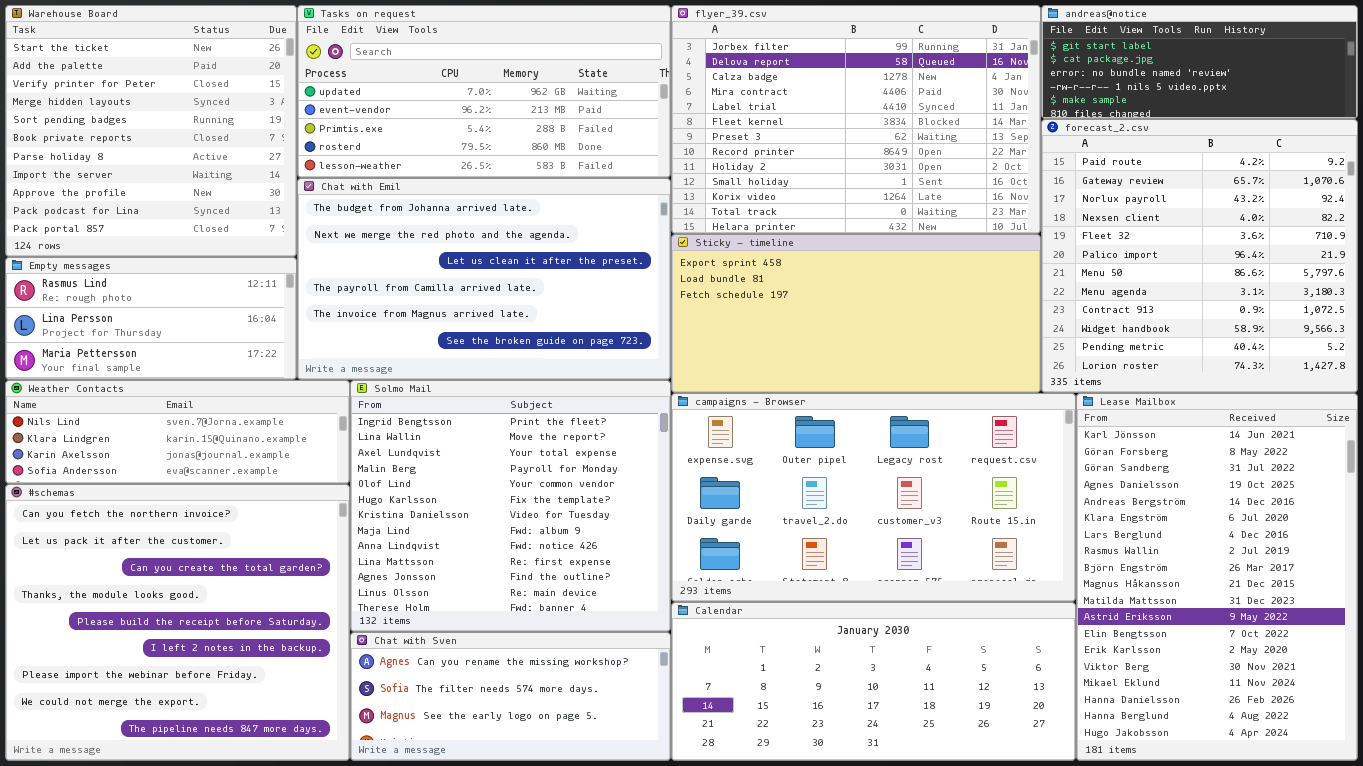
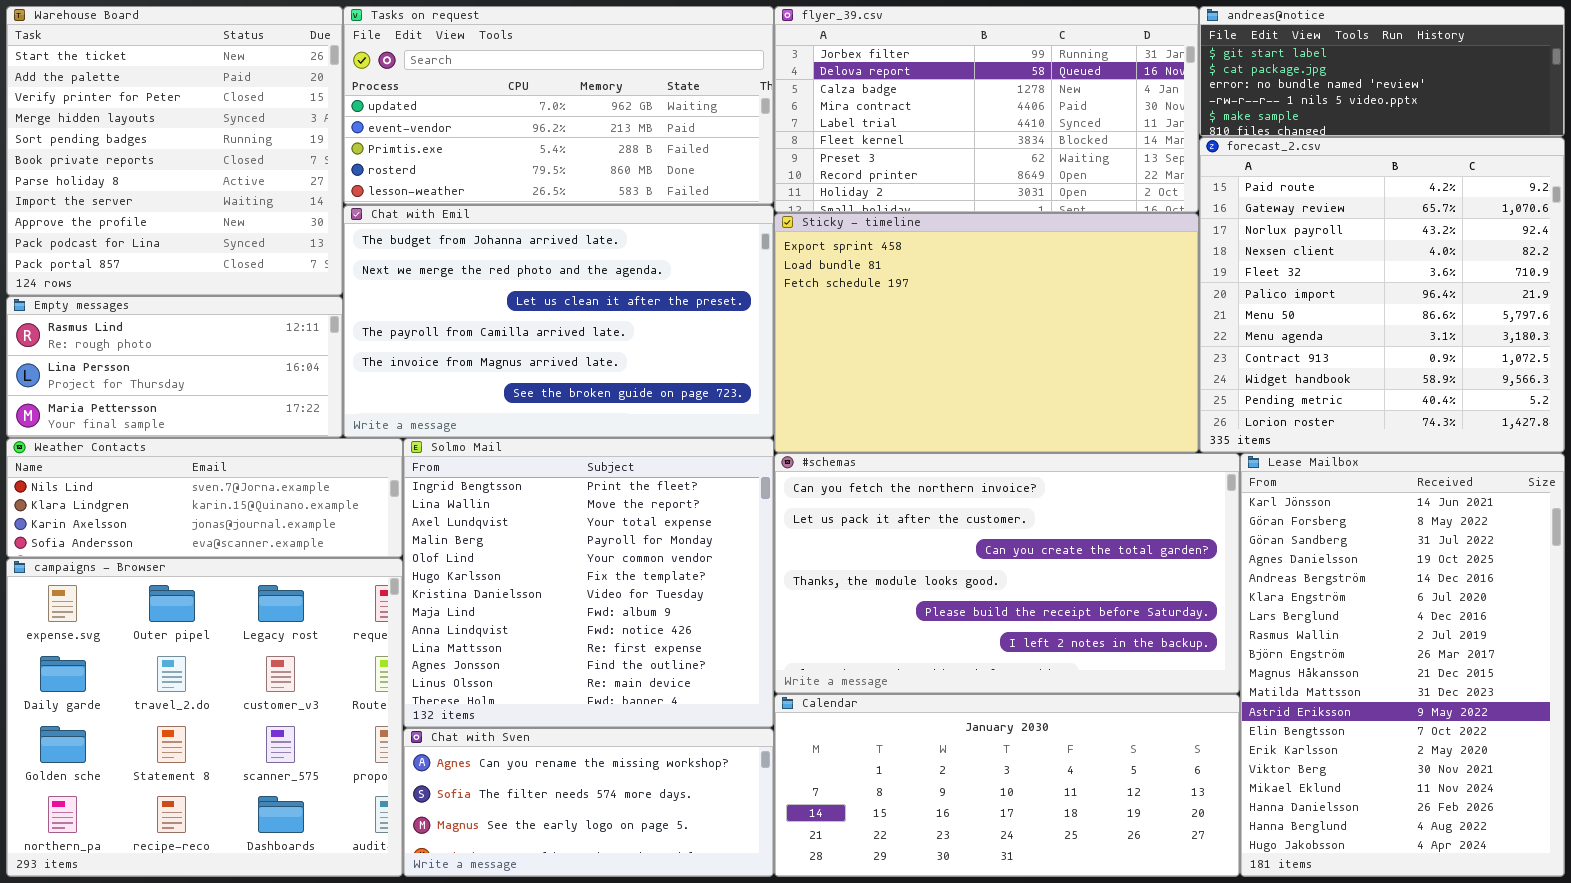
flyer_39.csv: [671,5,1041,234] -> [774,6,1199,213], resized
Sticky - timeline: [671,234,1041,393] -> [774,213,1199,453], resized
campaigns - Browser: [671,393,1076,602] -> [6,558,403,877], moved, resized
#schemas: [5,484,350,761] -> [774,453,1240,694], moved, resized

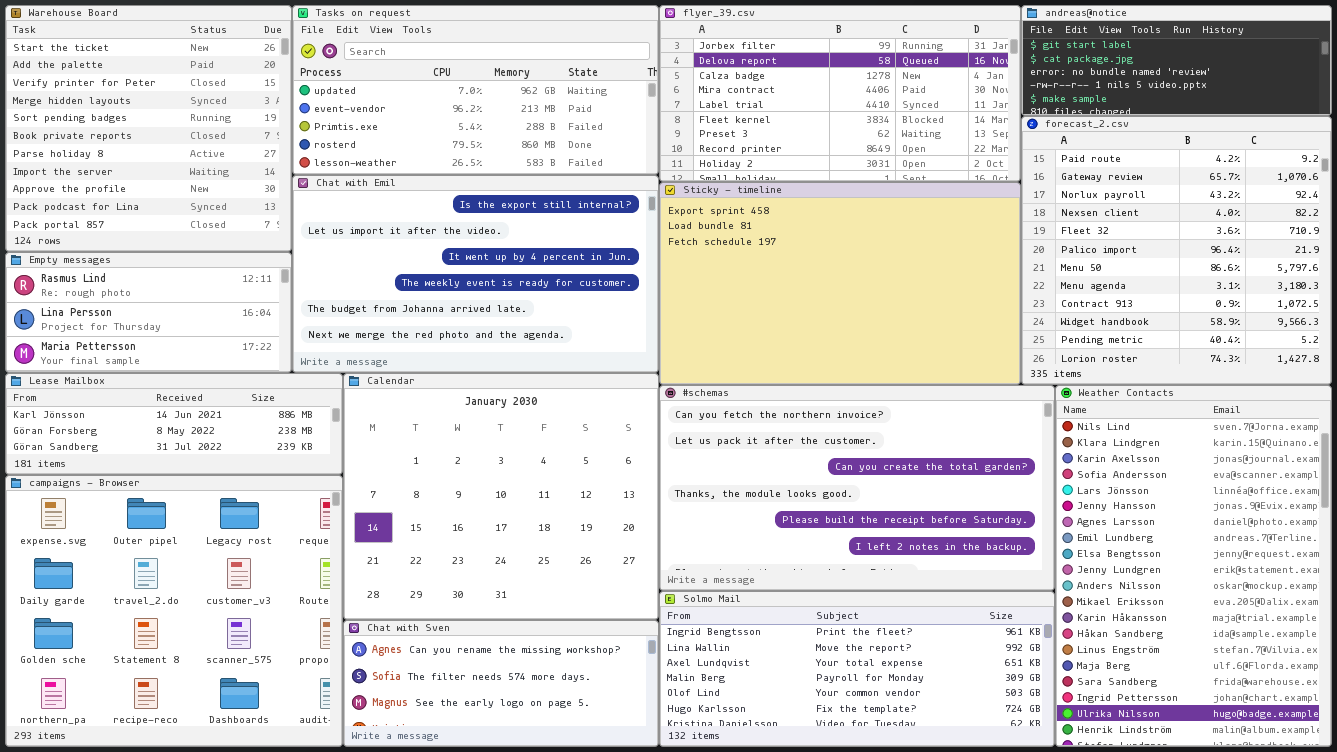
Chat with Emil: [343,205,774,438] -> [292,175,659,373], scrolled up 4 rows
Weather Contacts: [6,438,403,558] -> [1055,385,1332,747], moved, resized
Solmo Mail: [403,438,774,728] -> [659,591,1055,747], moved, resized
Lease Mailbox: [1240,453,1565,877] -> [5,373,343,475], moved, resized
Calendar: [774,694,1240,877] -> [343,373,659,620], moved, resized

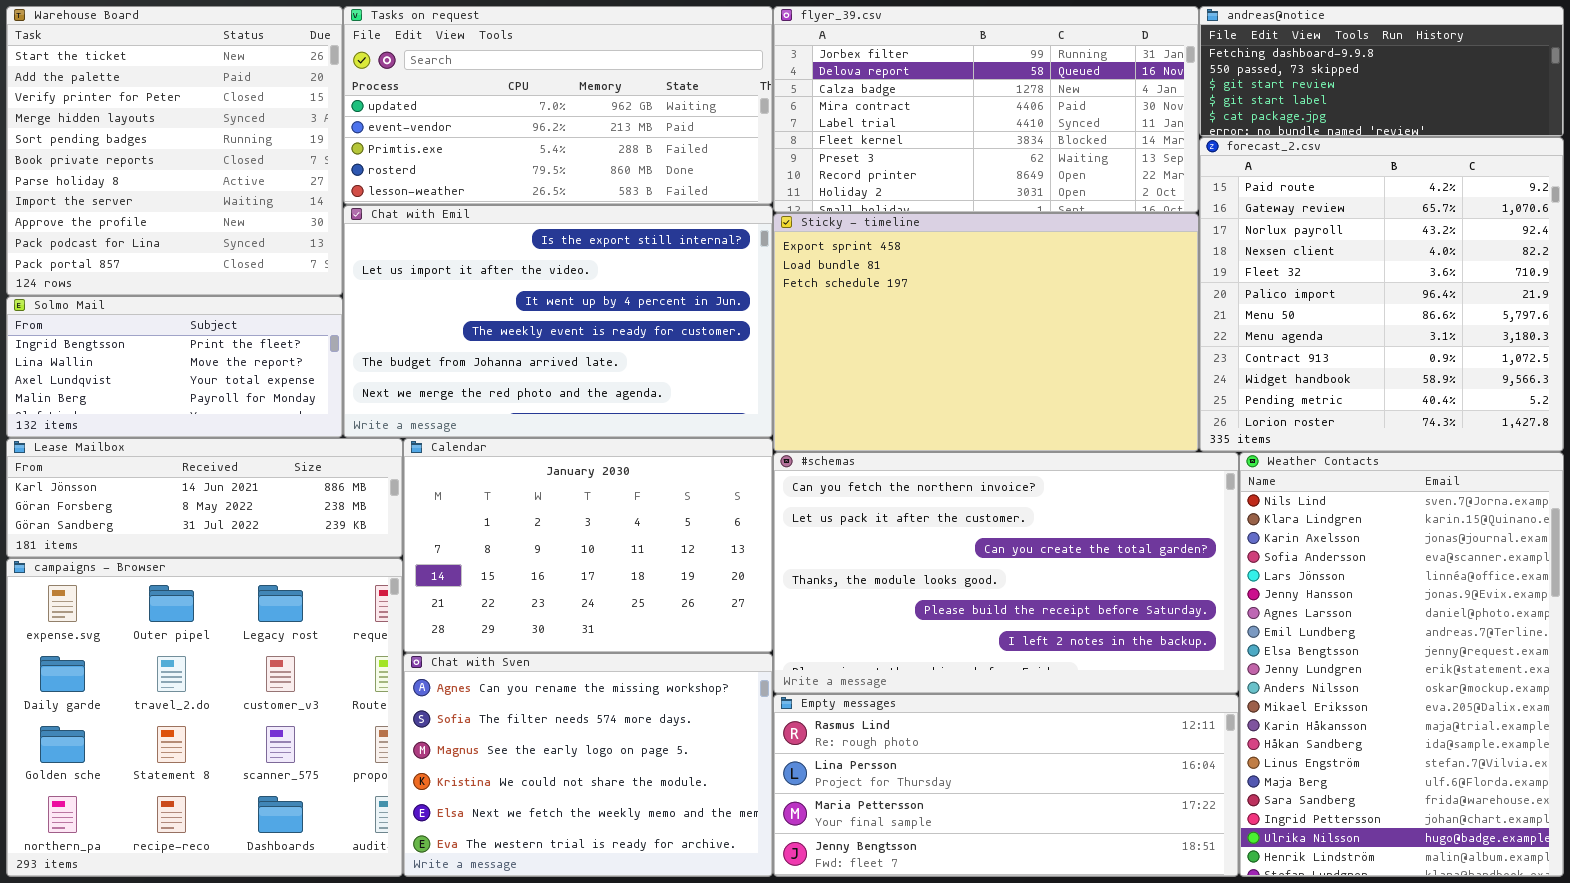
andreas@notice: [1021,5,1332,116] -> [1199,6,1564,137], scrolled up 3 rows
Empty messages: [5,252,292,373] -> [773,694,1239,877], moved, resized
Calendar: [343,373,659,620] -> [403,438,773,653], resized
Solmo Mail: [659,591,1055,747] -> [6,296,343,438], moved, resized
Chat with Sven: [343,620,659,747] -> [403,653,773,877], resized

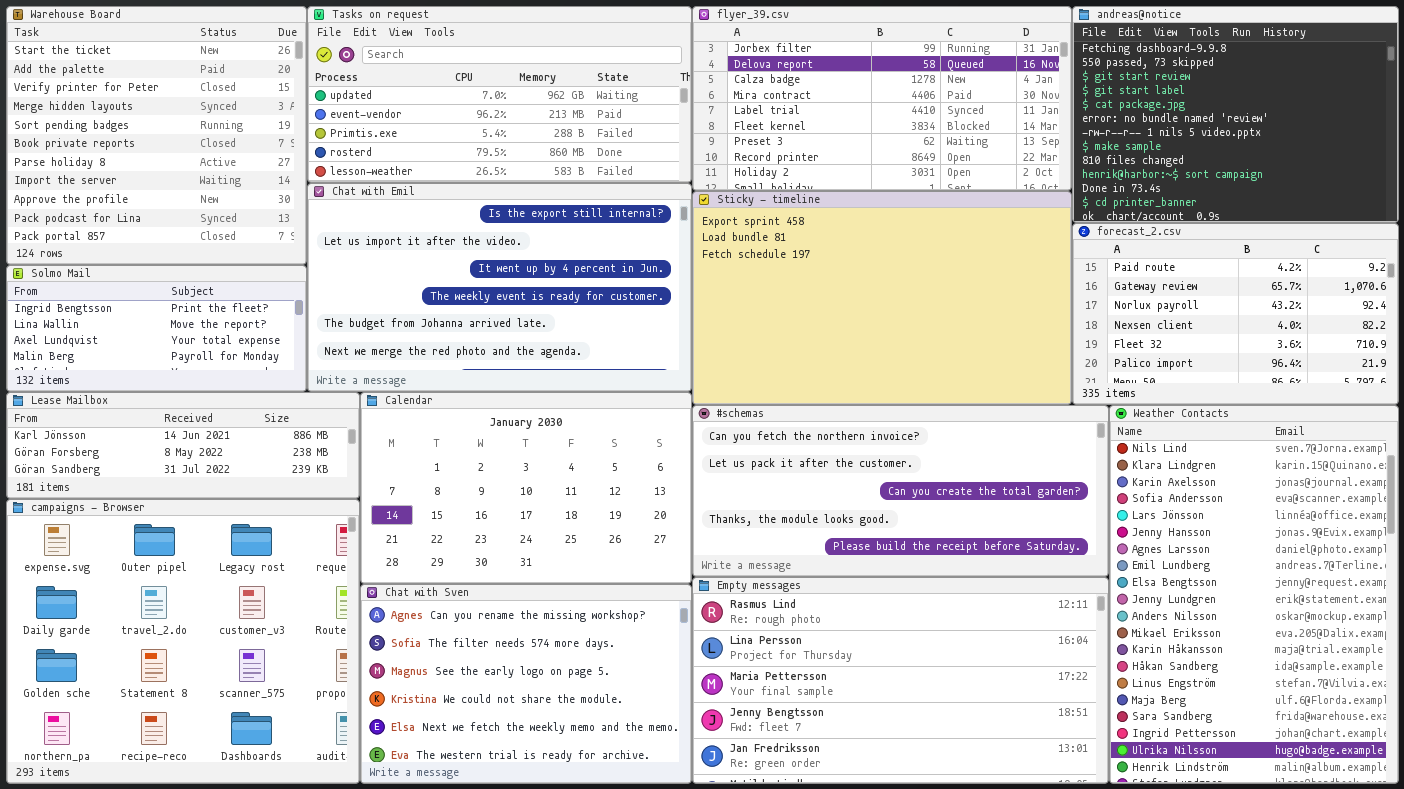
andreas@notice: [1199,6,1564,137] -> [1072,6,1399,223], resized
forecast_2.csv: [1199,137,1564,452] -> [1072,223,1399,405], resized
#schemas: [773,452,1239,694] -> [692,405,1109,577], resized
Empty messages: [773,694,1239,877] -> [692,577,1109,784], resized

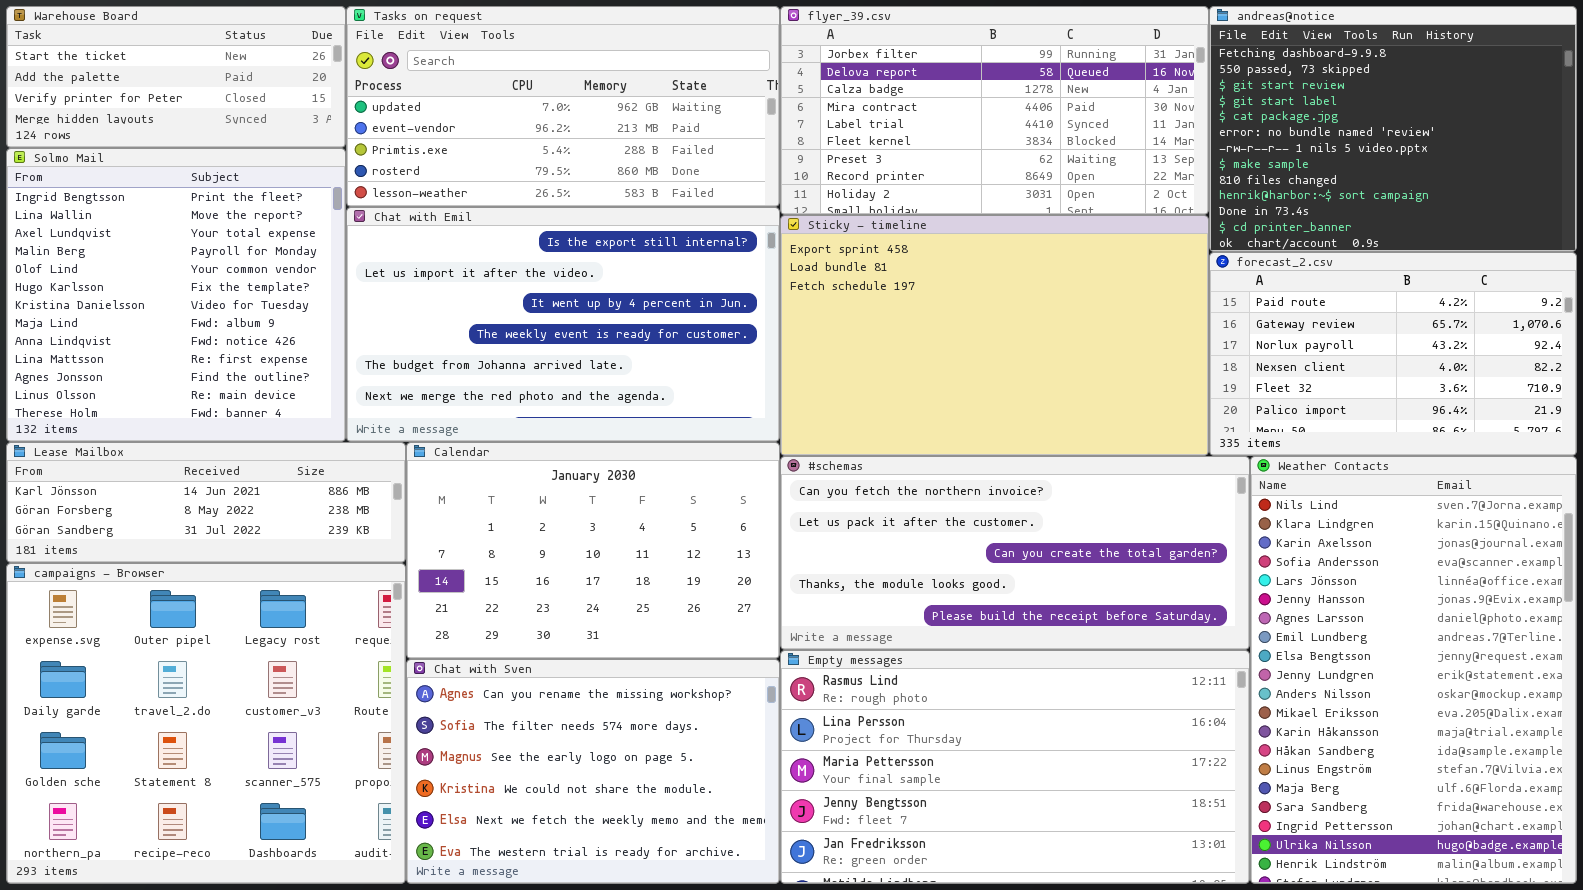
Warehouse Board: [6,6,307,265] -> [6,6,346,148], resized
Solmo Mail: [6,265,307,392] -> [6,148,346,442], resized

